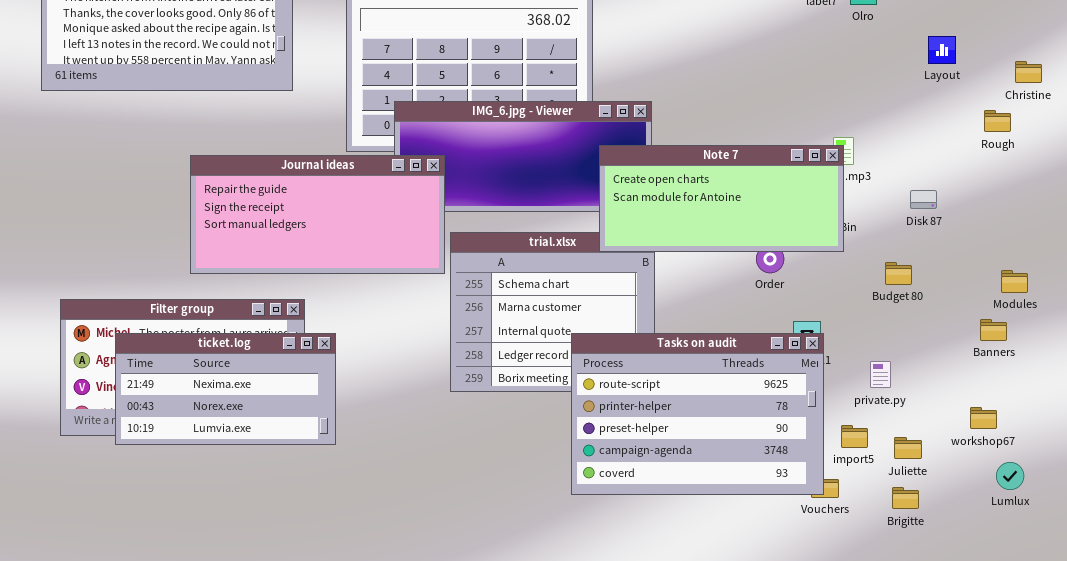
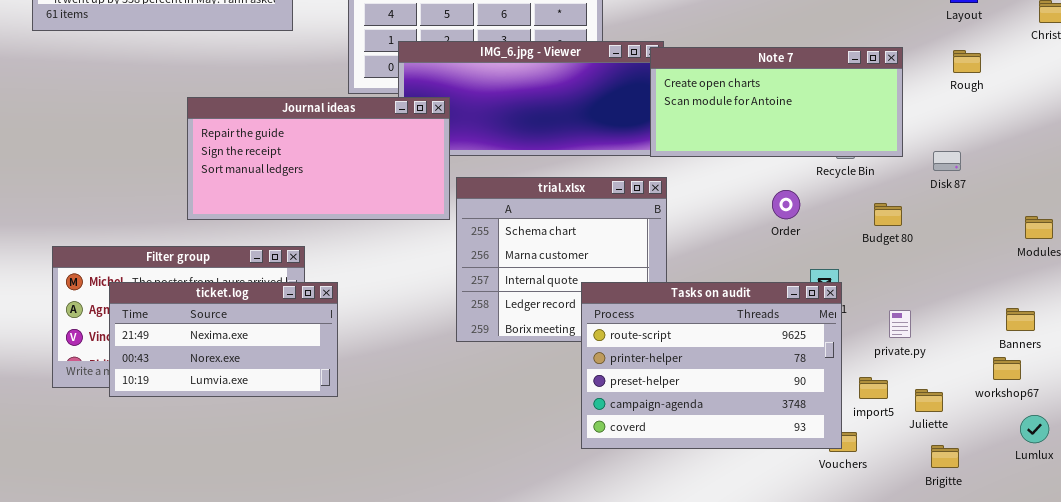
Rough: [984,110,1011,132] -> [953,50,981,73], moved
Note 7: [599,145,844,252] -> [650,47,903,157], moved
Disk 87: [910,190,937,209] -> [933,151,961,171], moved
Budget 80: [885,262,912,285] -> [874,203,902,226], moved
Banners: [980,319,1007,341] -> [1006,308,1035,331], moved
Brigitte: [892,487,919,509] -> [931,445,959,468], moved

